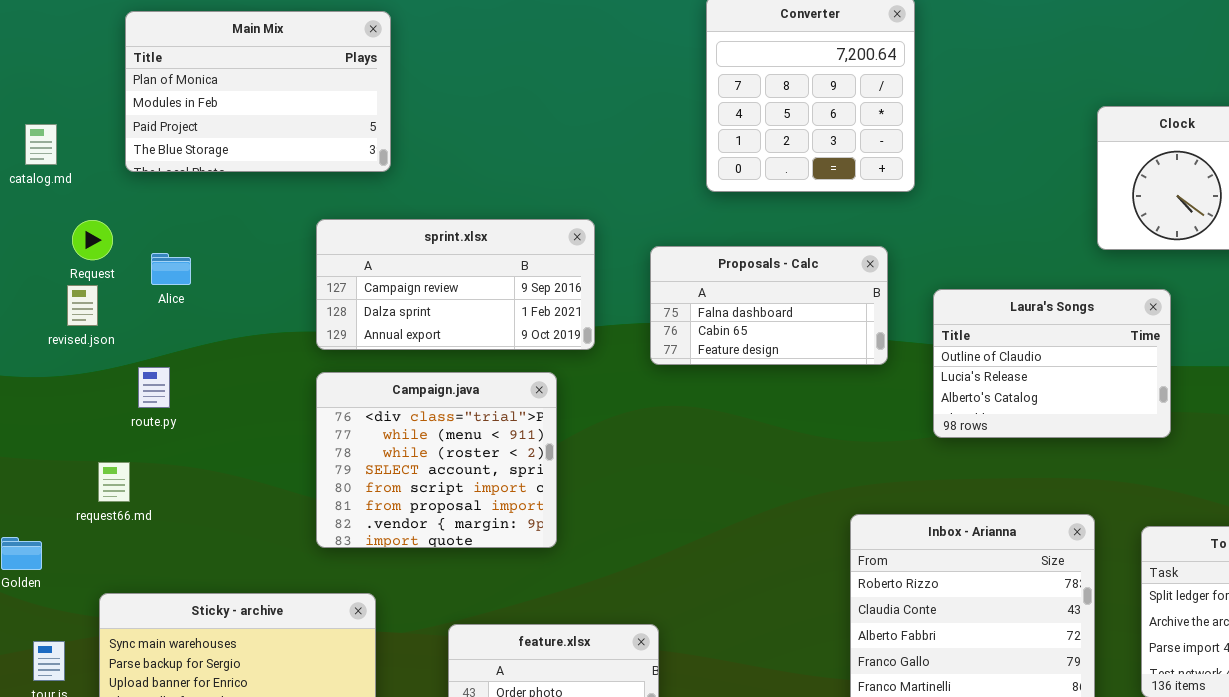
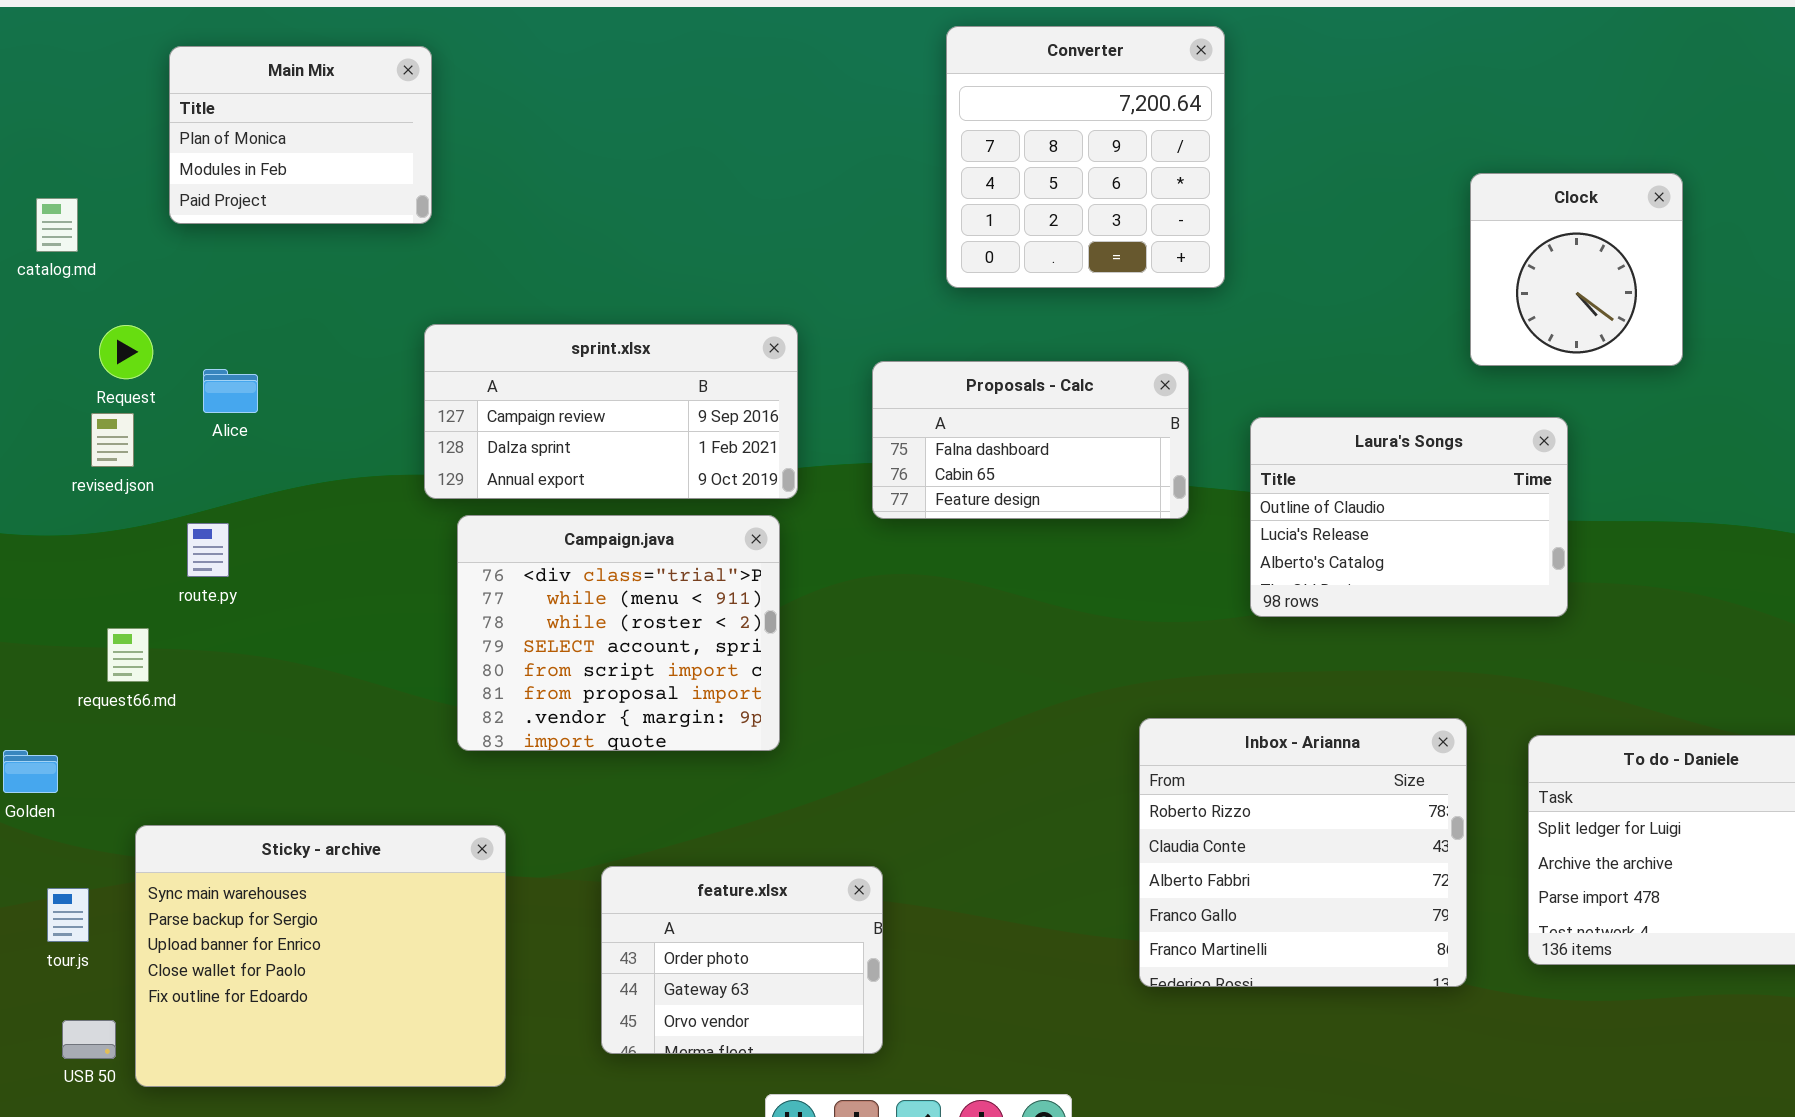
Main Mix: [125,11,391,172] -> [169,46,432,224], resized
Campaign.java: [316,372,557,548] -> [457,515,780,751], moved
request66.md: [98,462,130,502] -> [107,628,149,682], moved

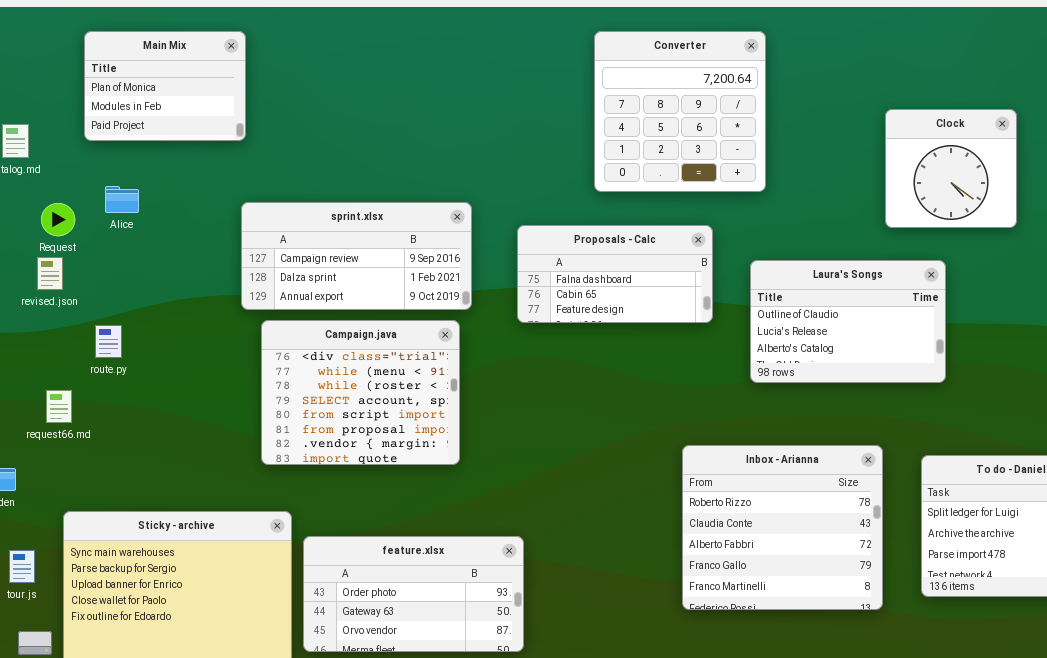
Converter: [946,26,1225,288] -> [594,31,766,192], moved
Alice: [203,369,258,413] -> [105,186,139,213], moved
feature.xlsx: [601,866,883,1054] -> [303,536,524,652], resized

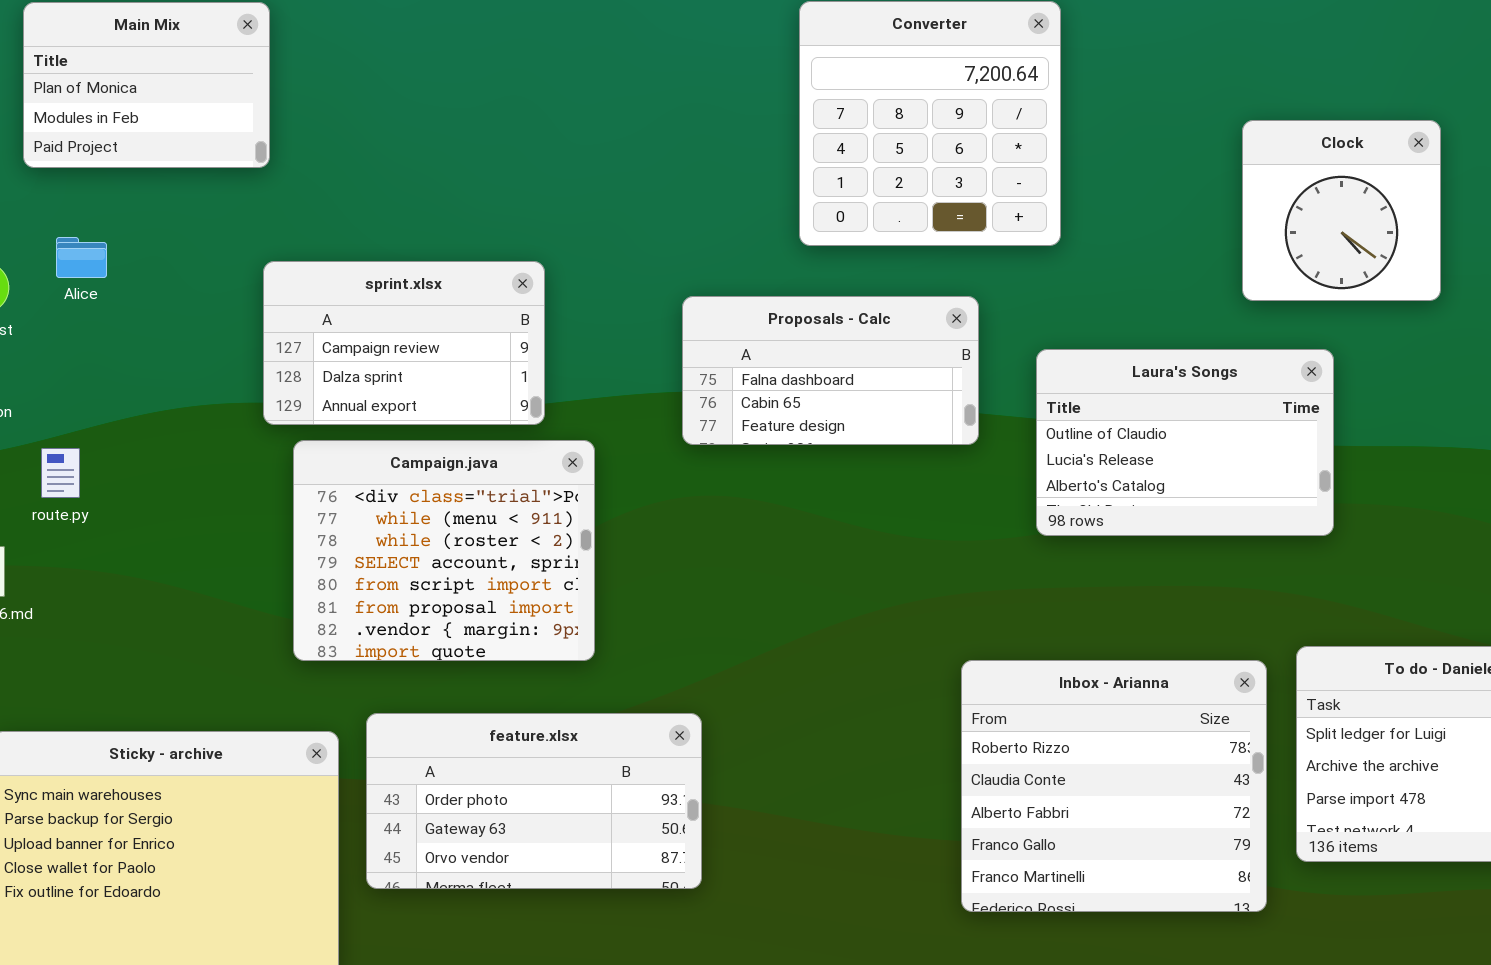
sprint.xlsx: [241,202,472,310] -> [263,261,545,425], resized
Inbox - Arianna: [682,445,883,610] -> [961,660,1267,912], moved
feature.xlsx: [303,536,524,652] -> [366,713,702,889], moved

